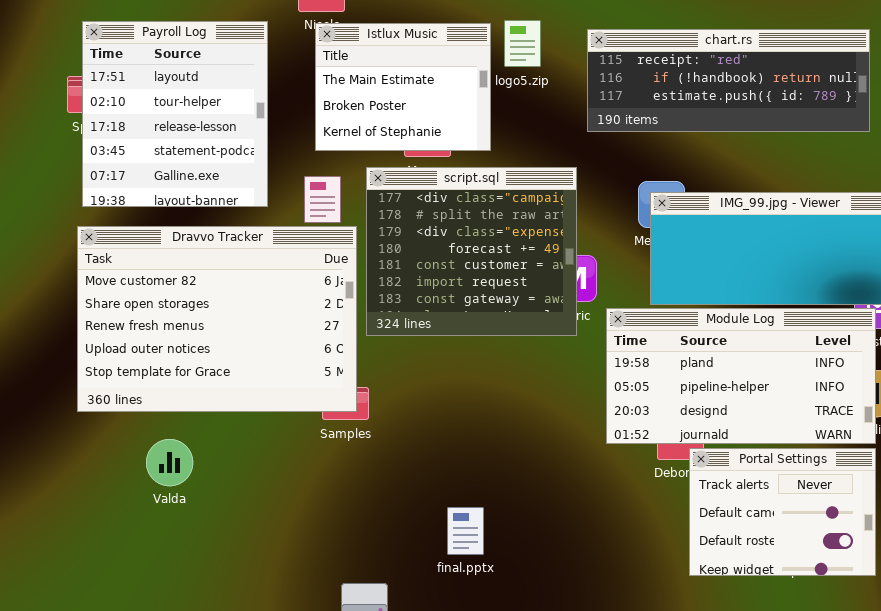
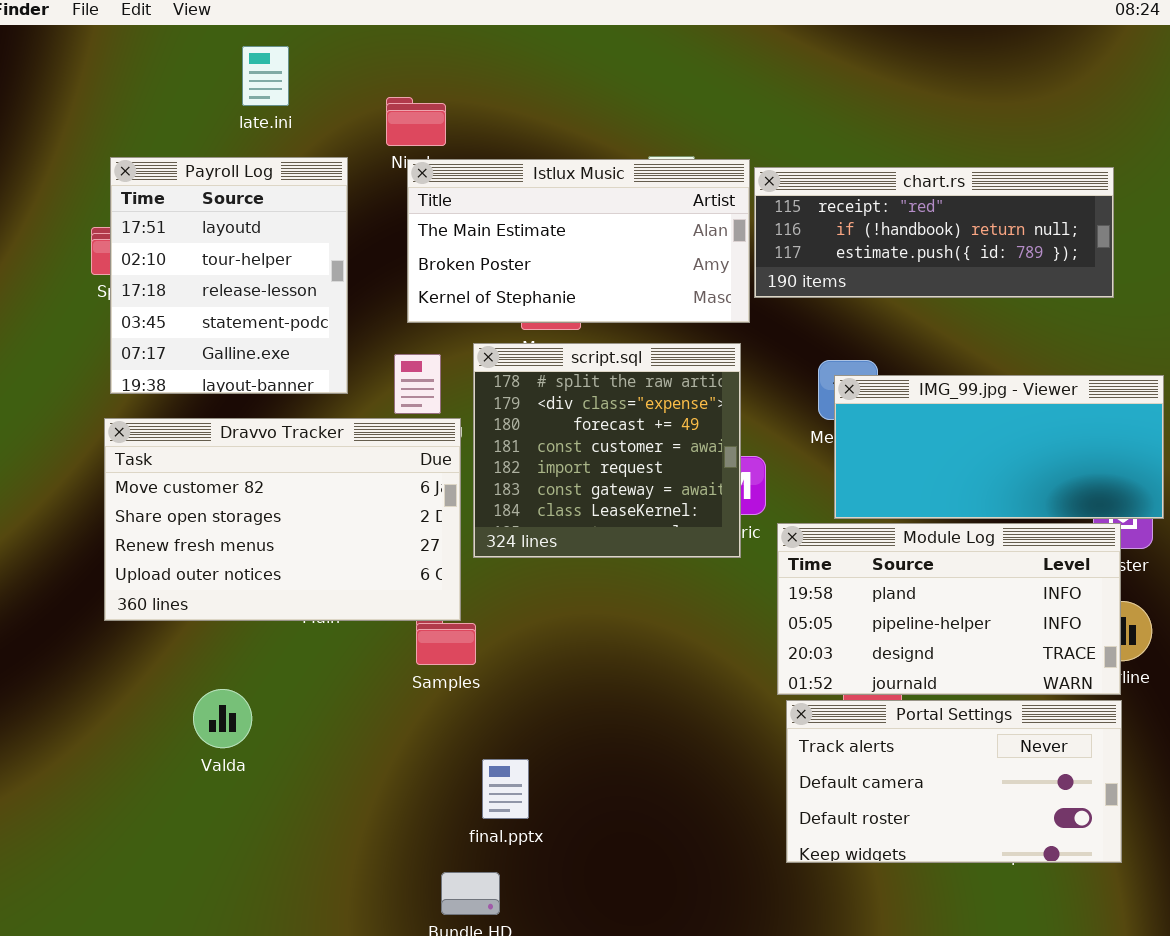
Istlux Music: [315,23,491,151] -> [407,159,750,323], resized
script.sql: [366,167,577,336] -> [473,343,741,558], scrolled down 1 row
Dravvo Tracker: [77,226,357,412] -> [104,418,461,621], resized
Portal Settings: [689,448,876,576] -> [786,700,1122,863], resized
final.pptx: [447,507,484,555] -> [482,759,529,819], moved

